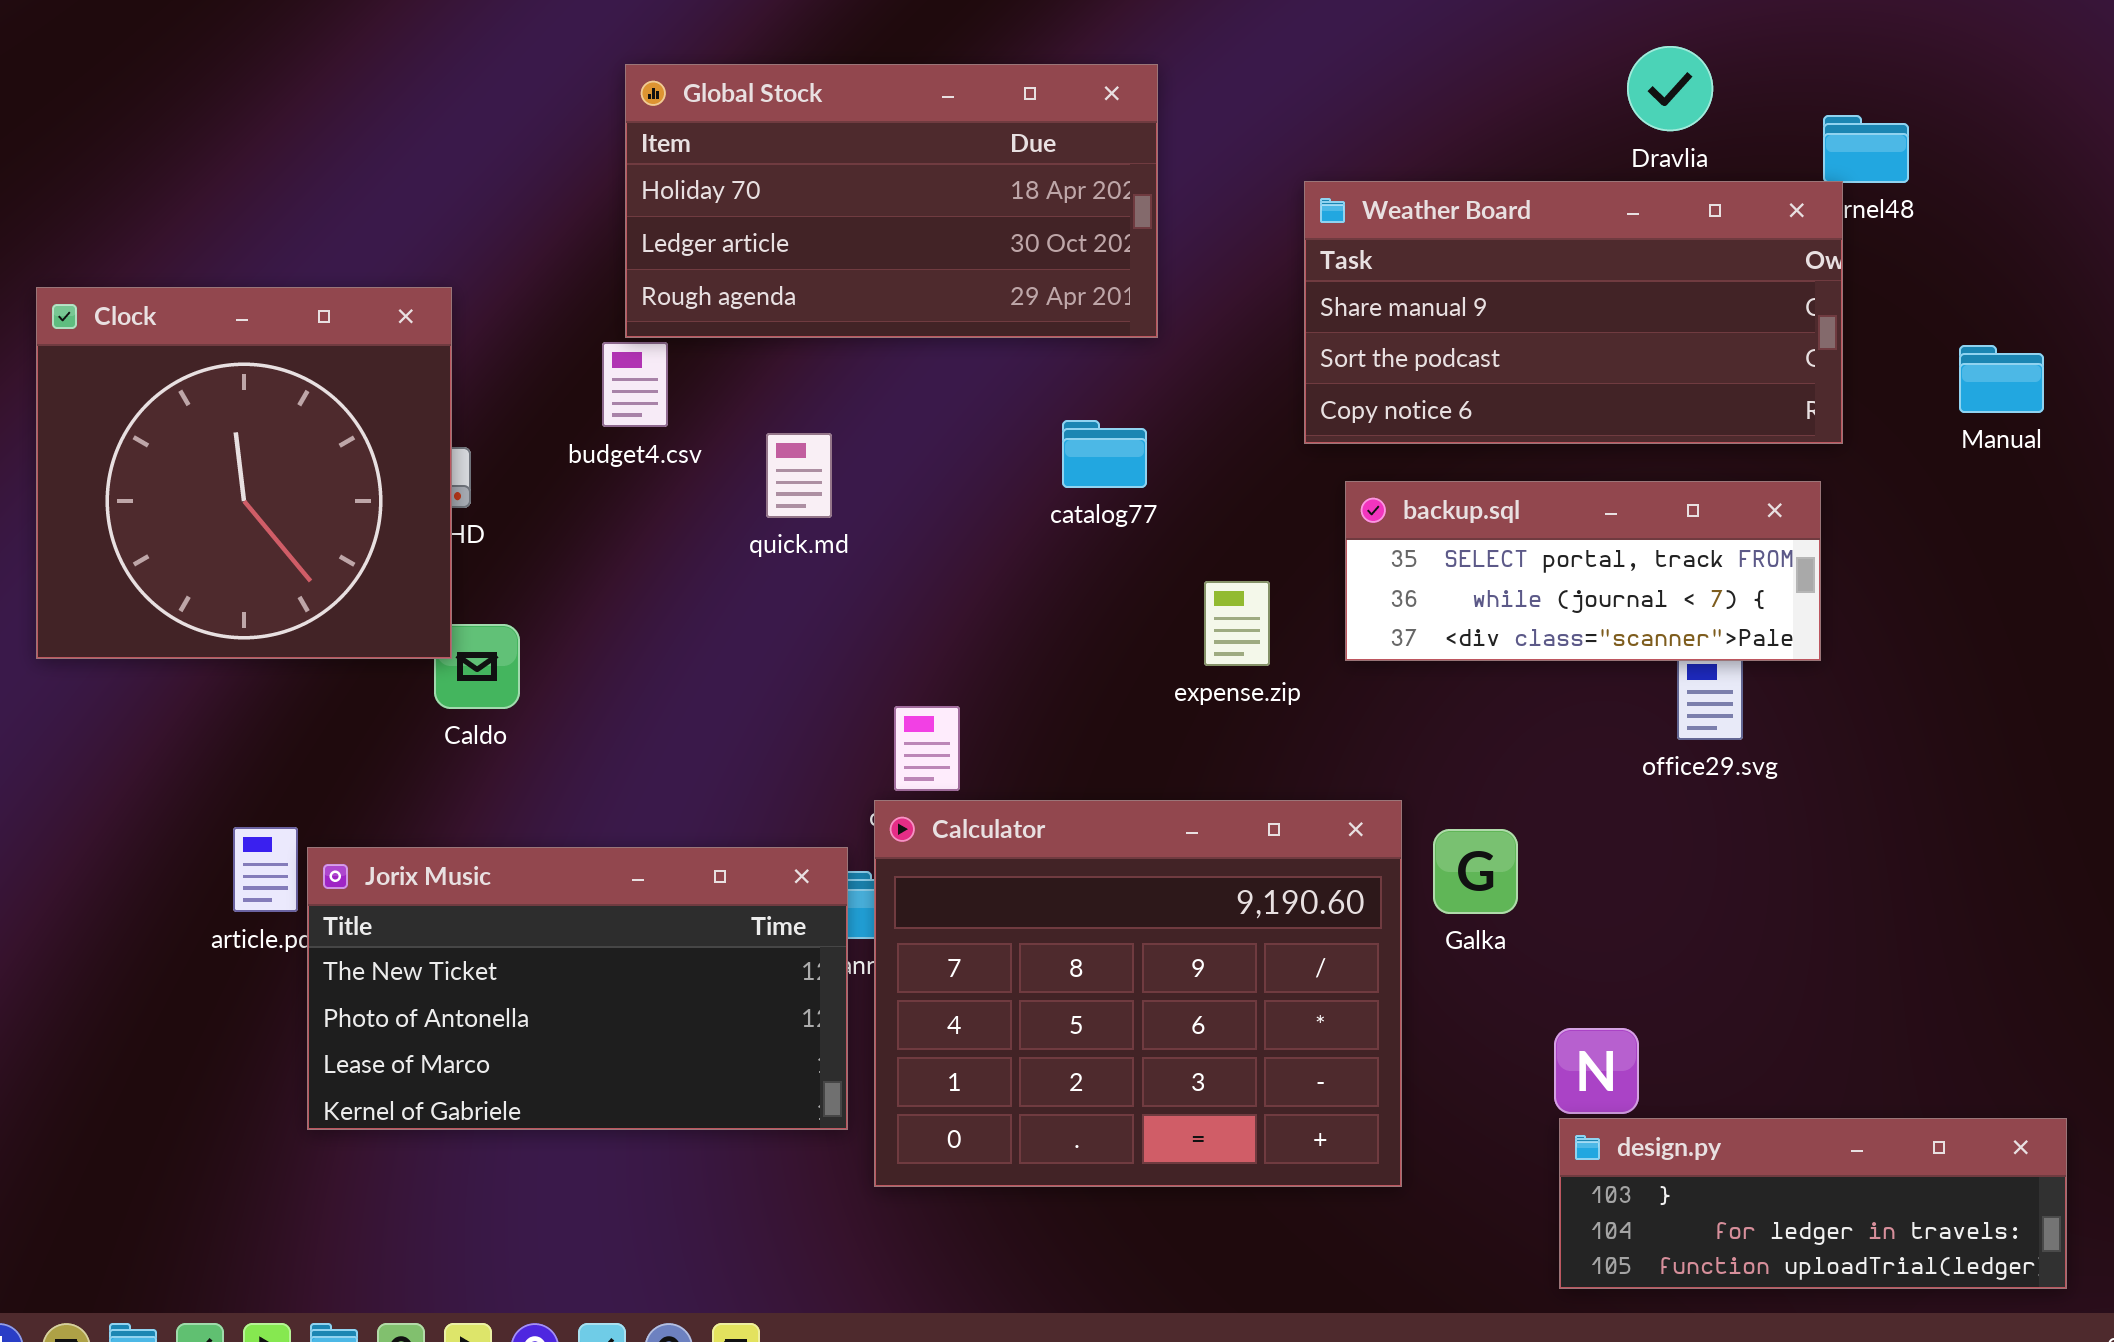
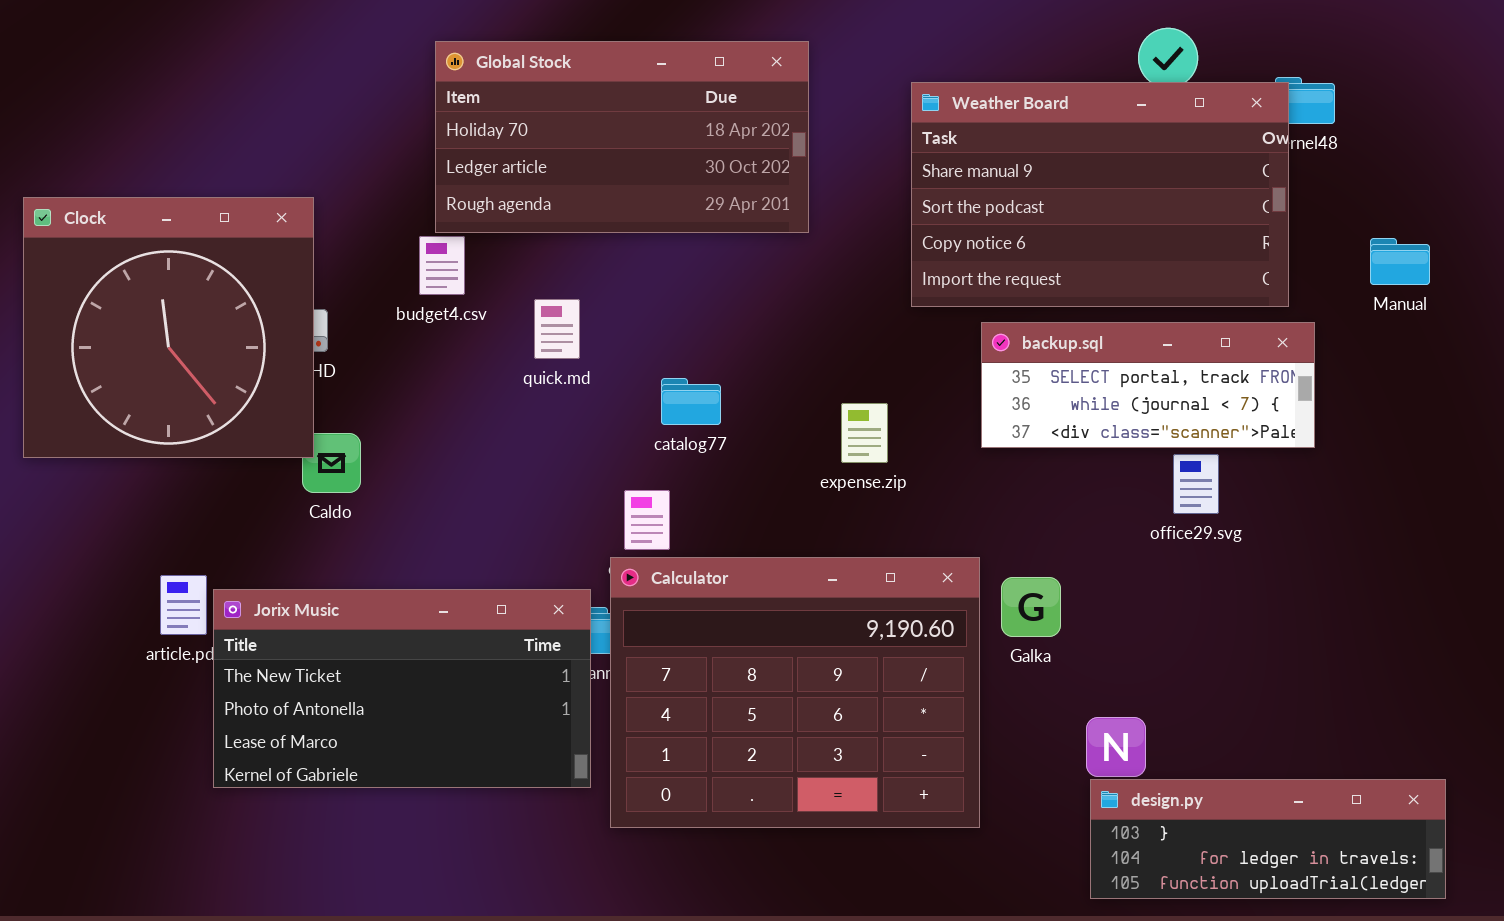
Weather Board: [1304,181,1843,444] -> [911,82,1289,307], resized
catalog77: [1062,420,1147,488] -> [661,378,721,425], moved
backup.sql: [1345,481,1821,661] -> [981,322,1315,448], moved

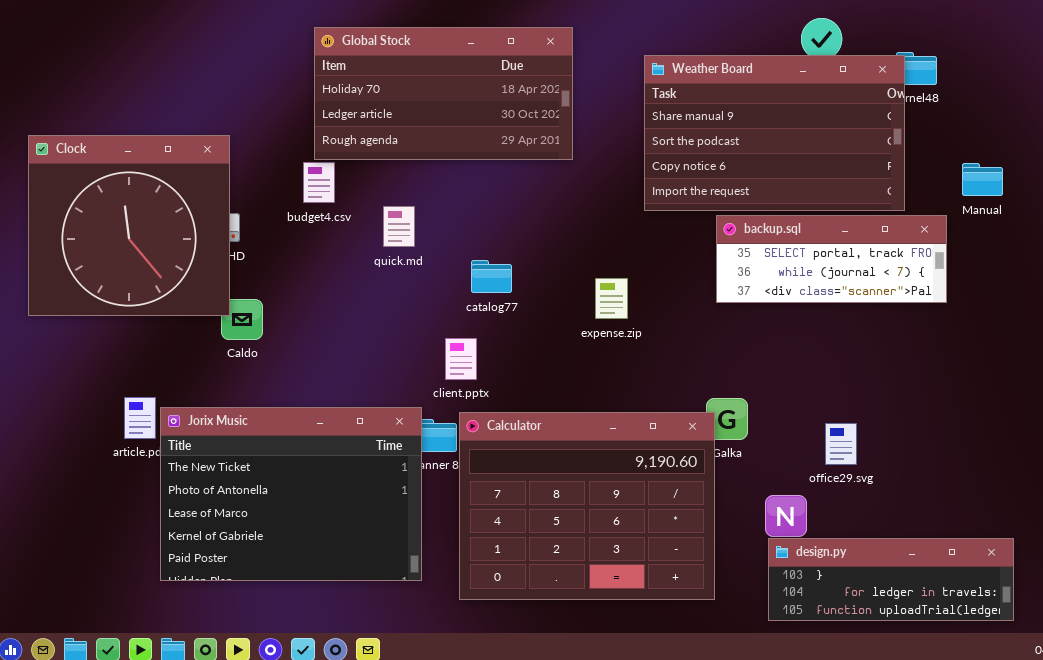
backup.sql: [981,322,1315,448] -> [716,215,947,303], moved
office29.svg: [1173,454,1219,514] -> [825,423,857,465], moved
Calculator: [610,557,980,828] -> [459,412,715,600], moved
Jorix Music: [213,589,591,788] -> [160,407,422,581], resized

